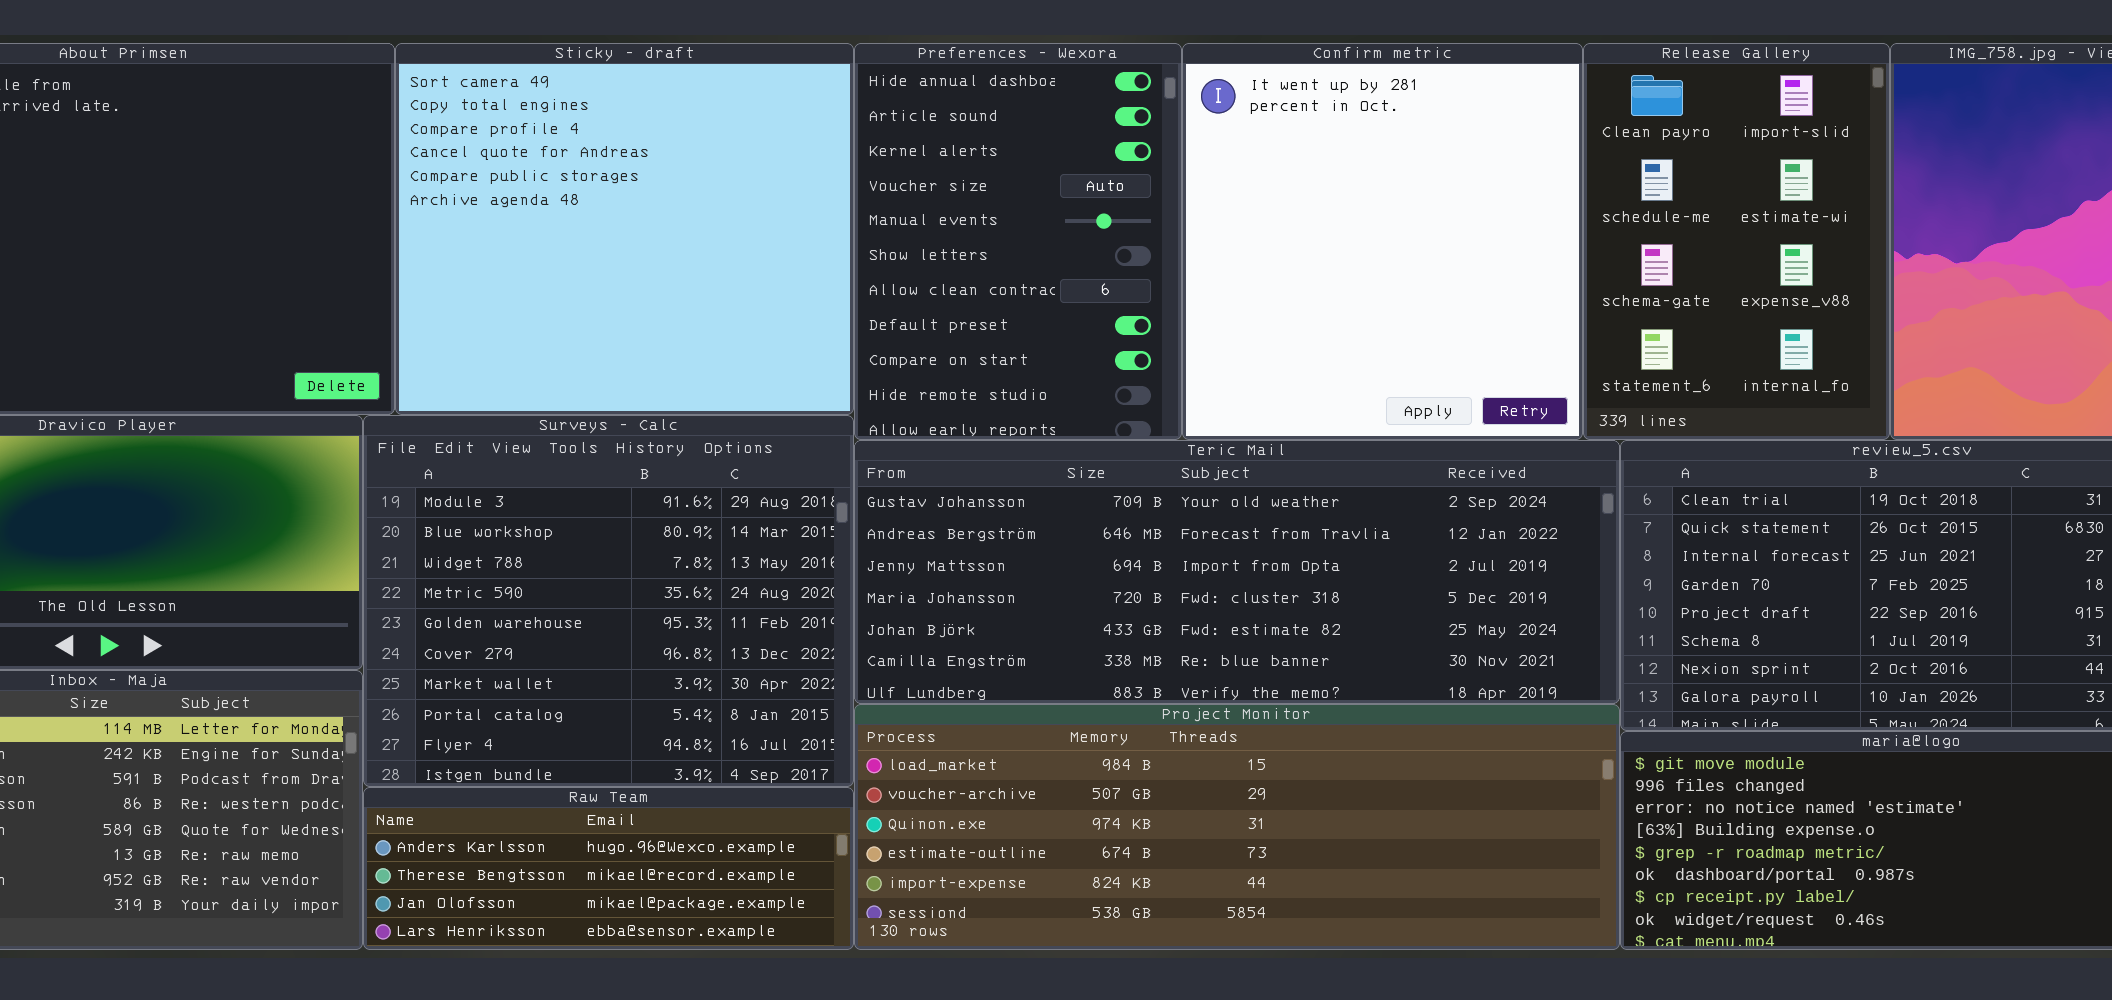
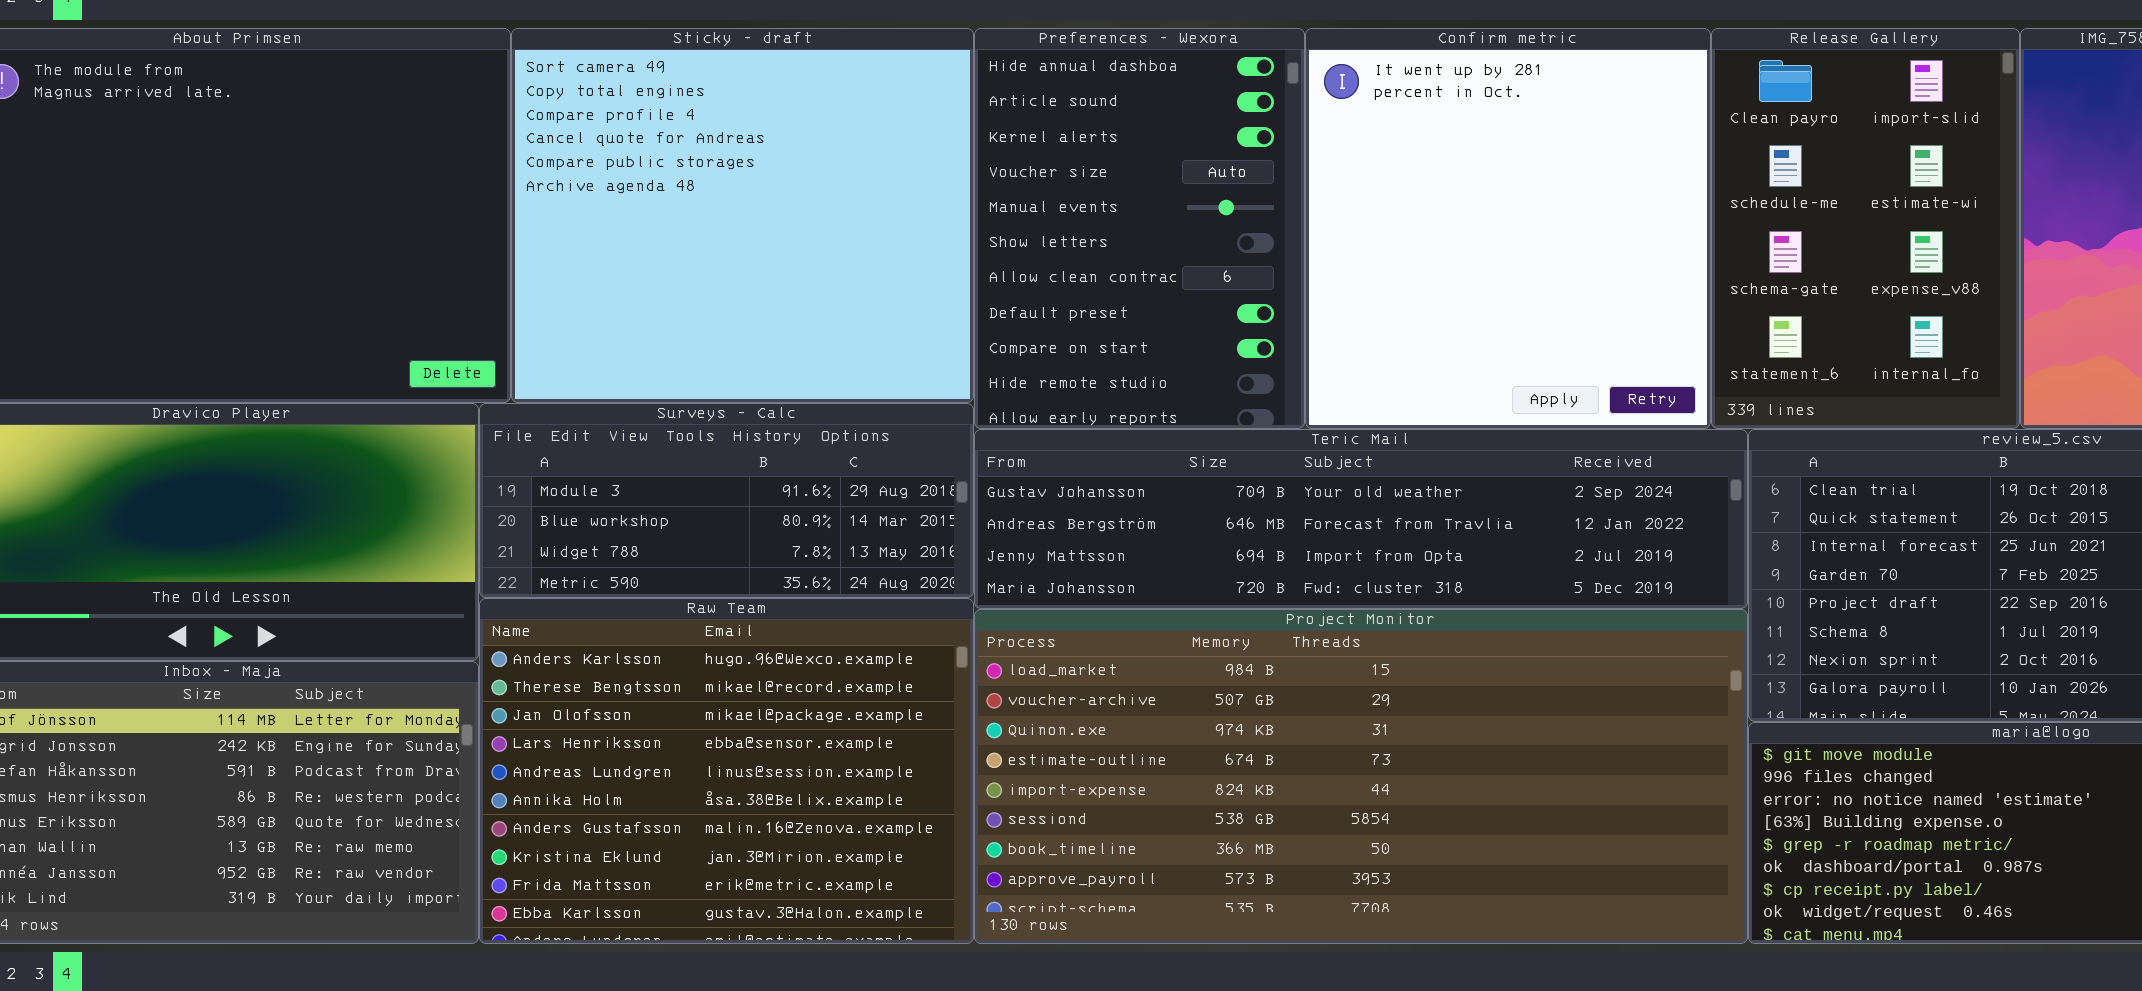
Surveys - Calc: [363,415,854,787] -> [479,403,974,598], resized
Teric Mail: [854,440,1620,704] -> [974,429,1748,609], resized
Project Monitor: [854,704,1620,950] -> [974,609,1748,944], resized
Raw Team: [363,787,854,950] -> [479,598,974,944], resized

